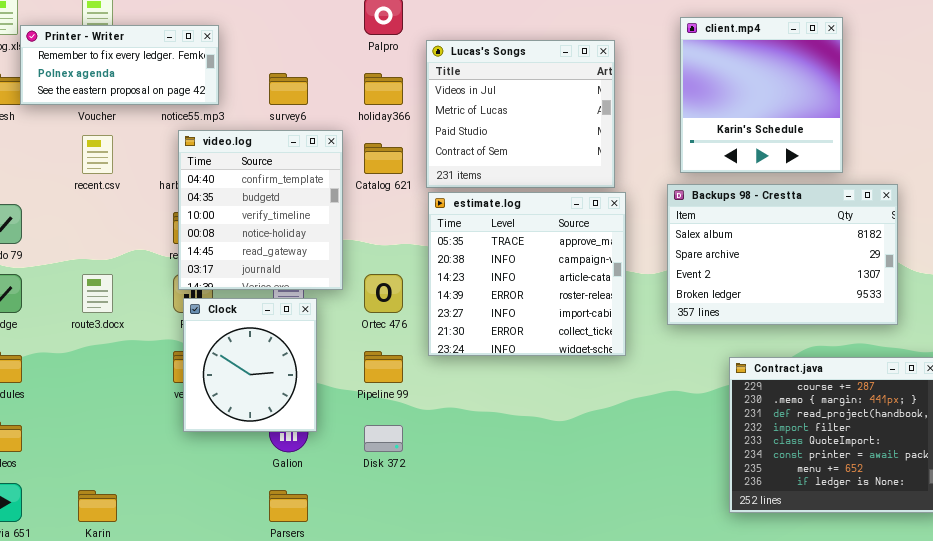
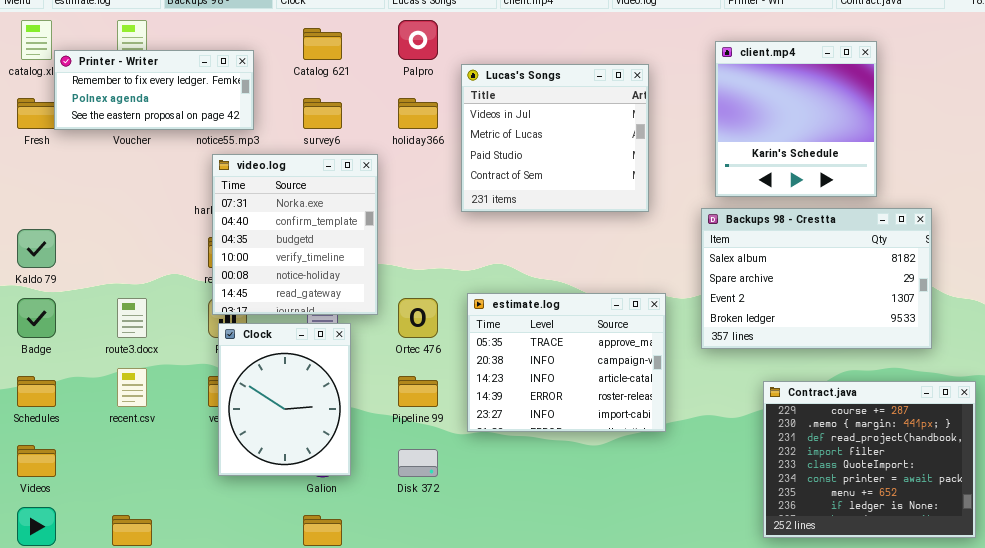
video.log: [178,130,343,290] -> [212,154,378,315], scrolled up 1 row
recent.csv: [82,135,113,174] -> [117,368,147,407], moved
Catalog 621: [364,143,403,174] -> [303,28,342,60], moved
estimate.log: [428,192,626,356] -> [467,293,666,432], moved, resized
Clock: [183,298,317,432] -> [218,323,351,476], resized

